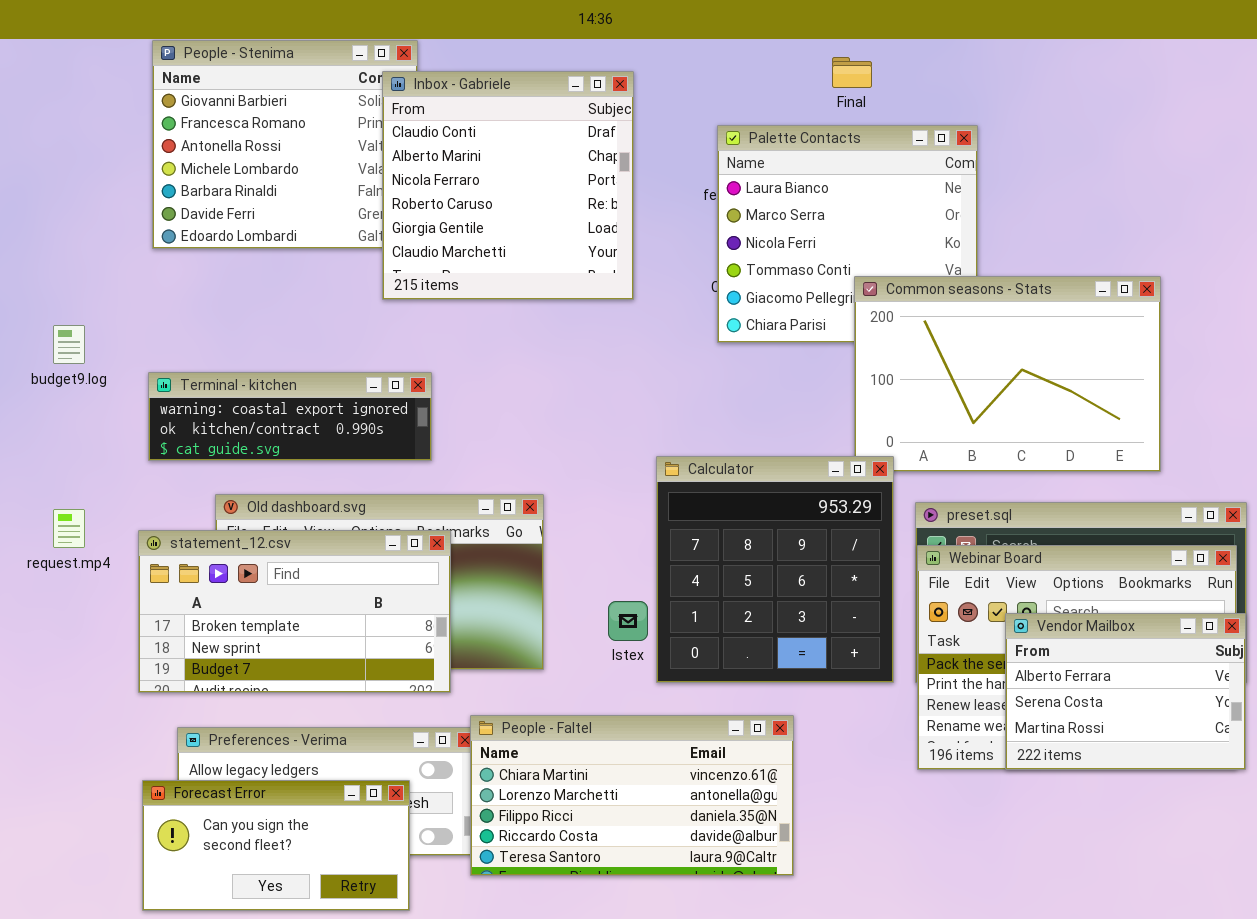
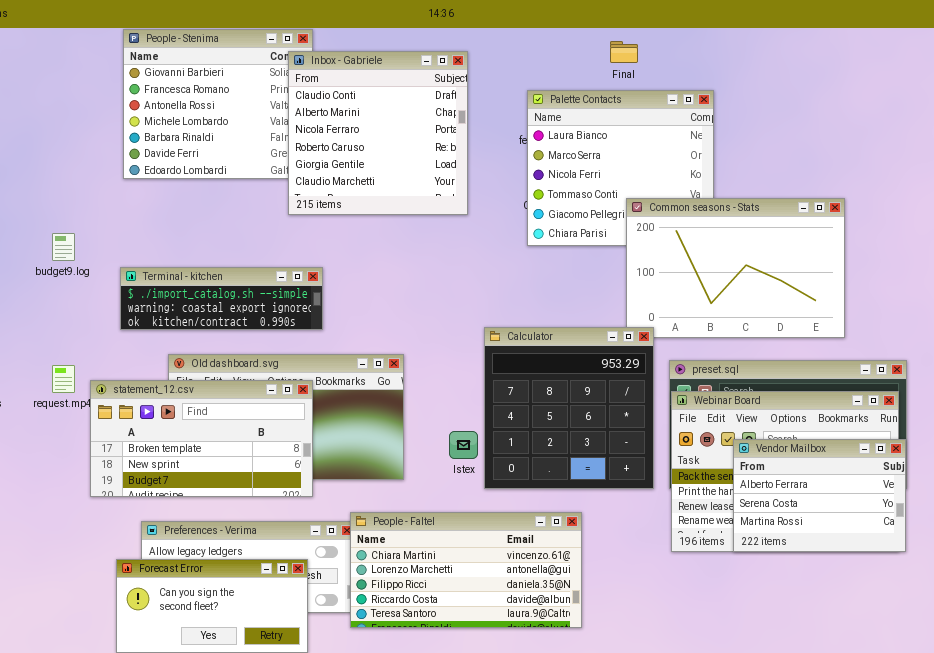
Terminal - kitchen: [148,372,432,461] -> [120,267,323,330], scrolled up 1 row
statement_12.csv: [138,530,451,693] -> [90,380,313,497], moved

